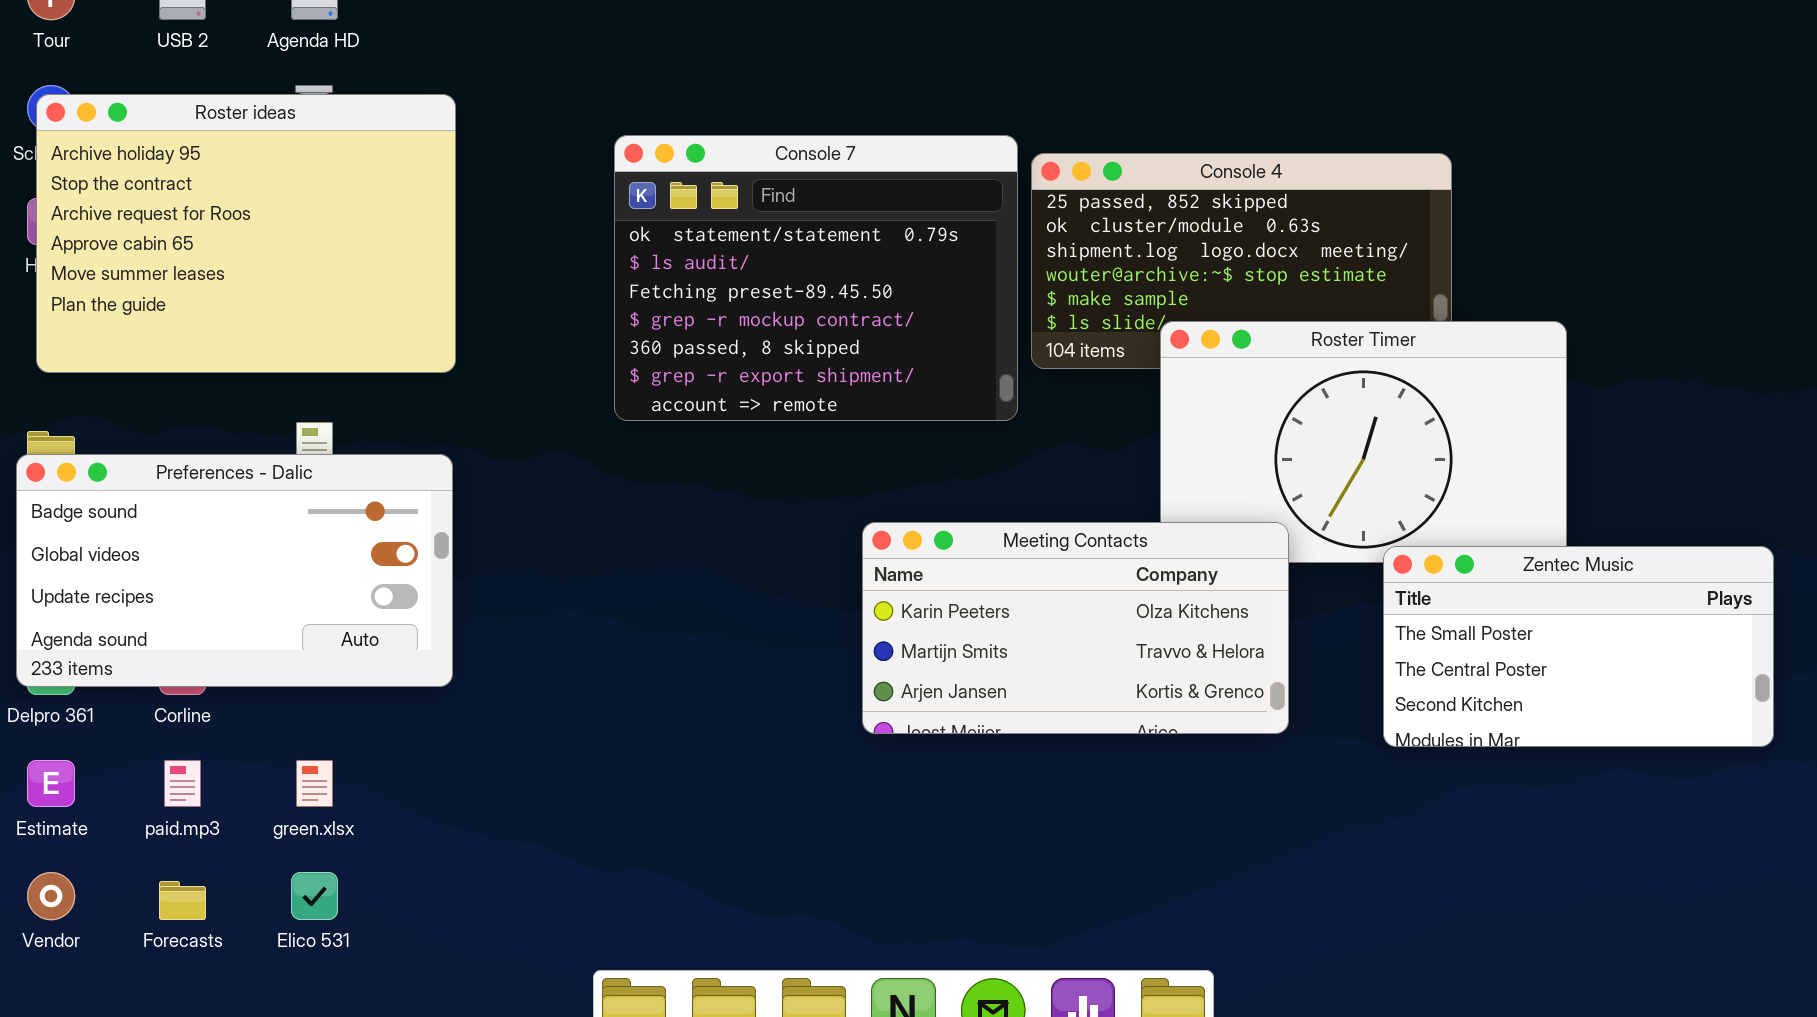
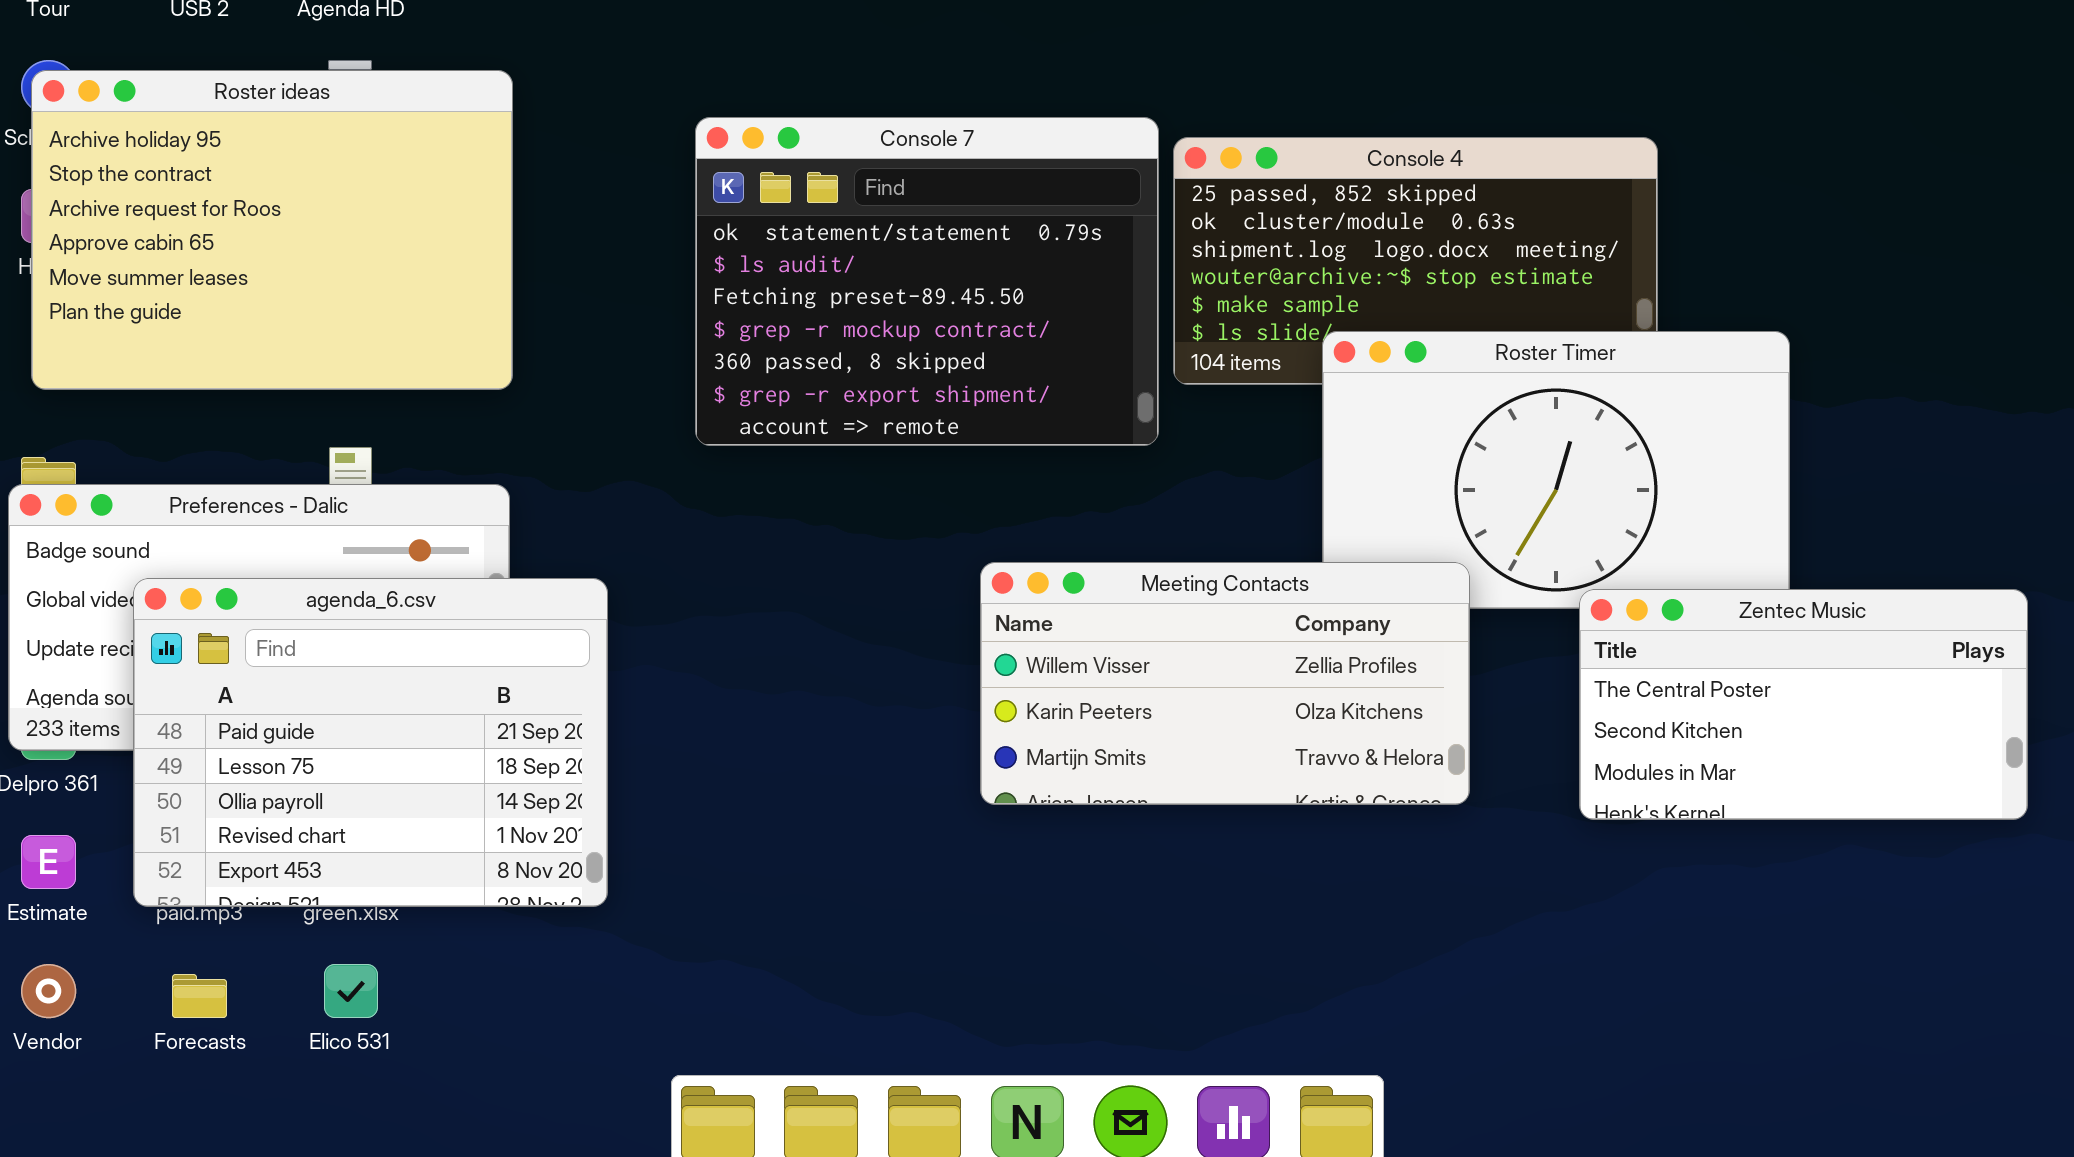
Meeting Contacts: [862,522,1289,734] -> [980,562,1470,805], scrolled up 1 row
agenda_6.csv: none -> [133,578,608,907], opened
Zentec Music: [1383,546,1774,747] -> [1579,589,2028,820], scrolled down 1 row

